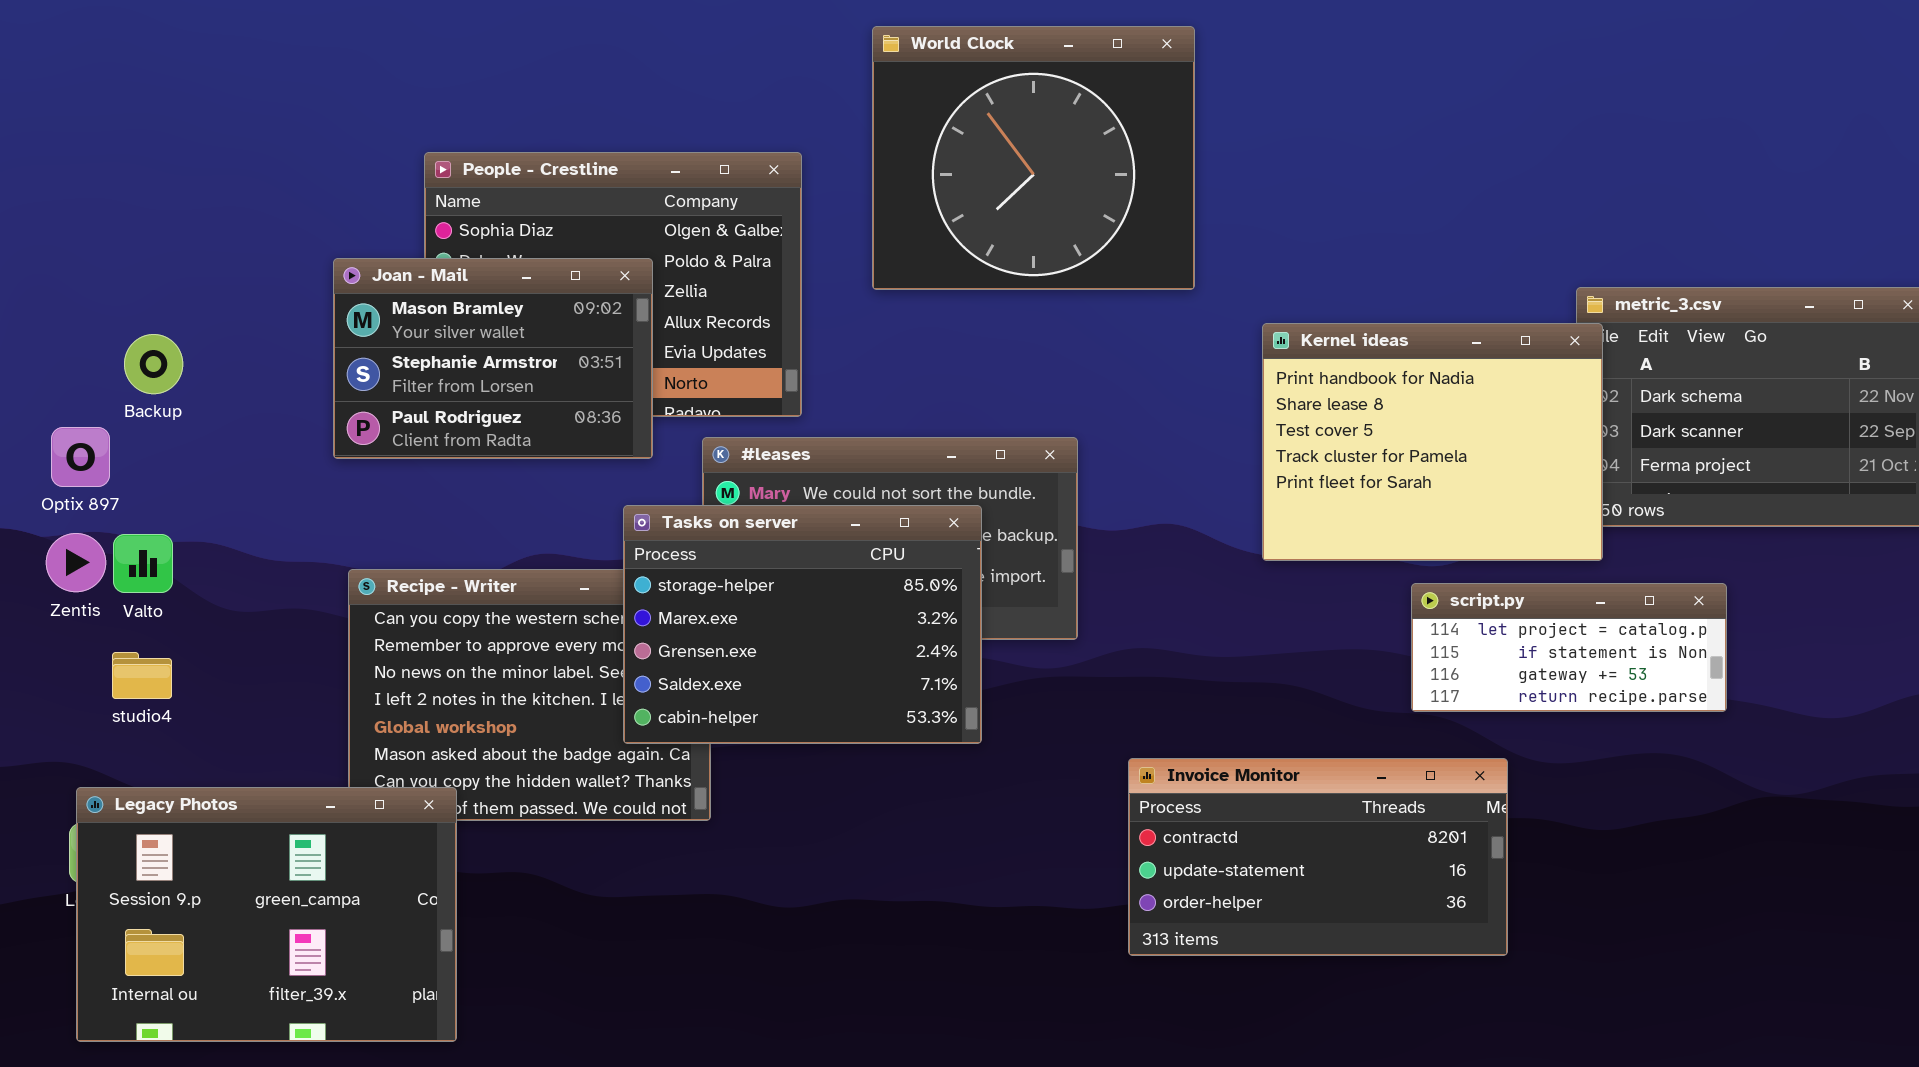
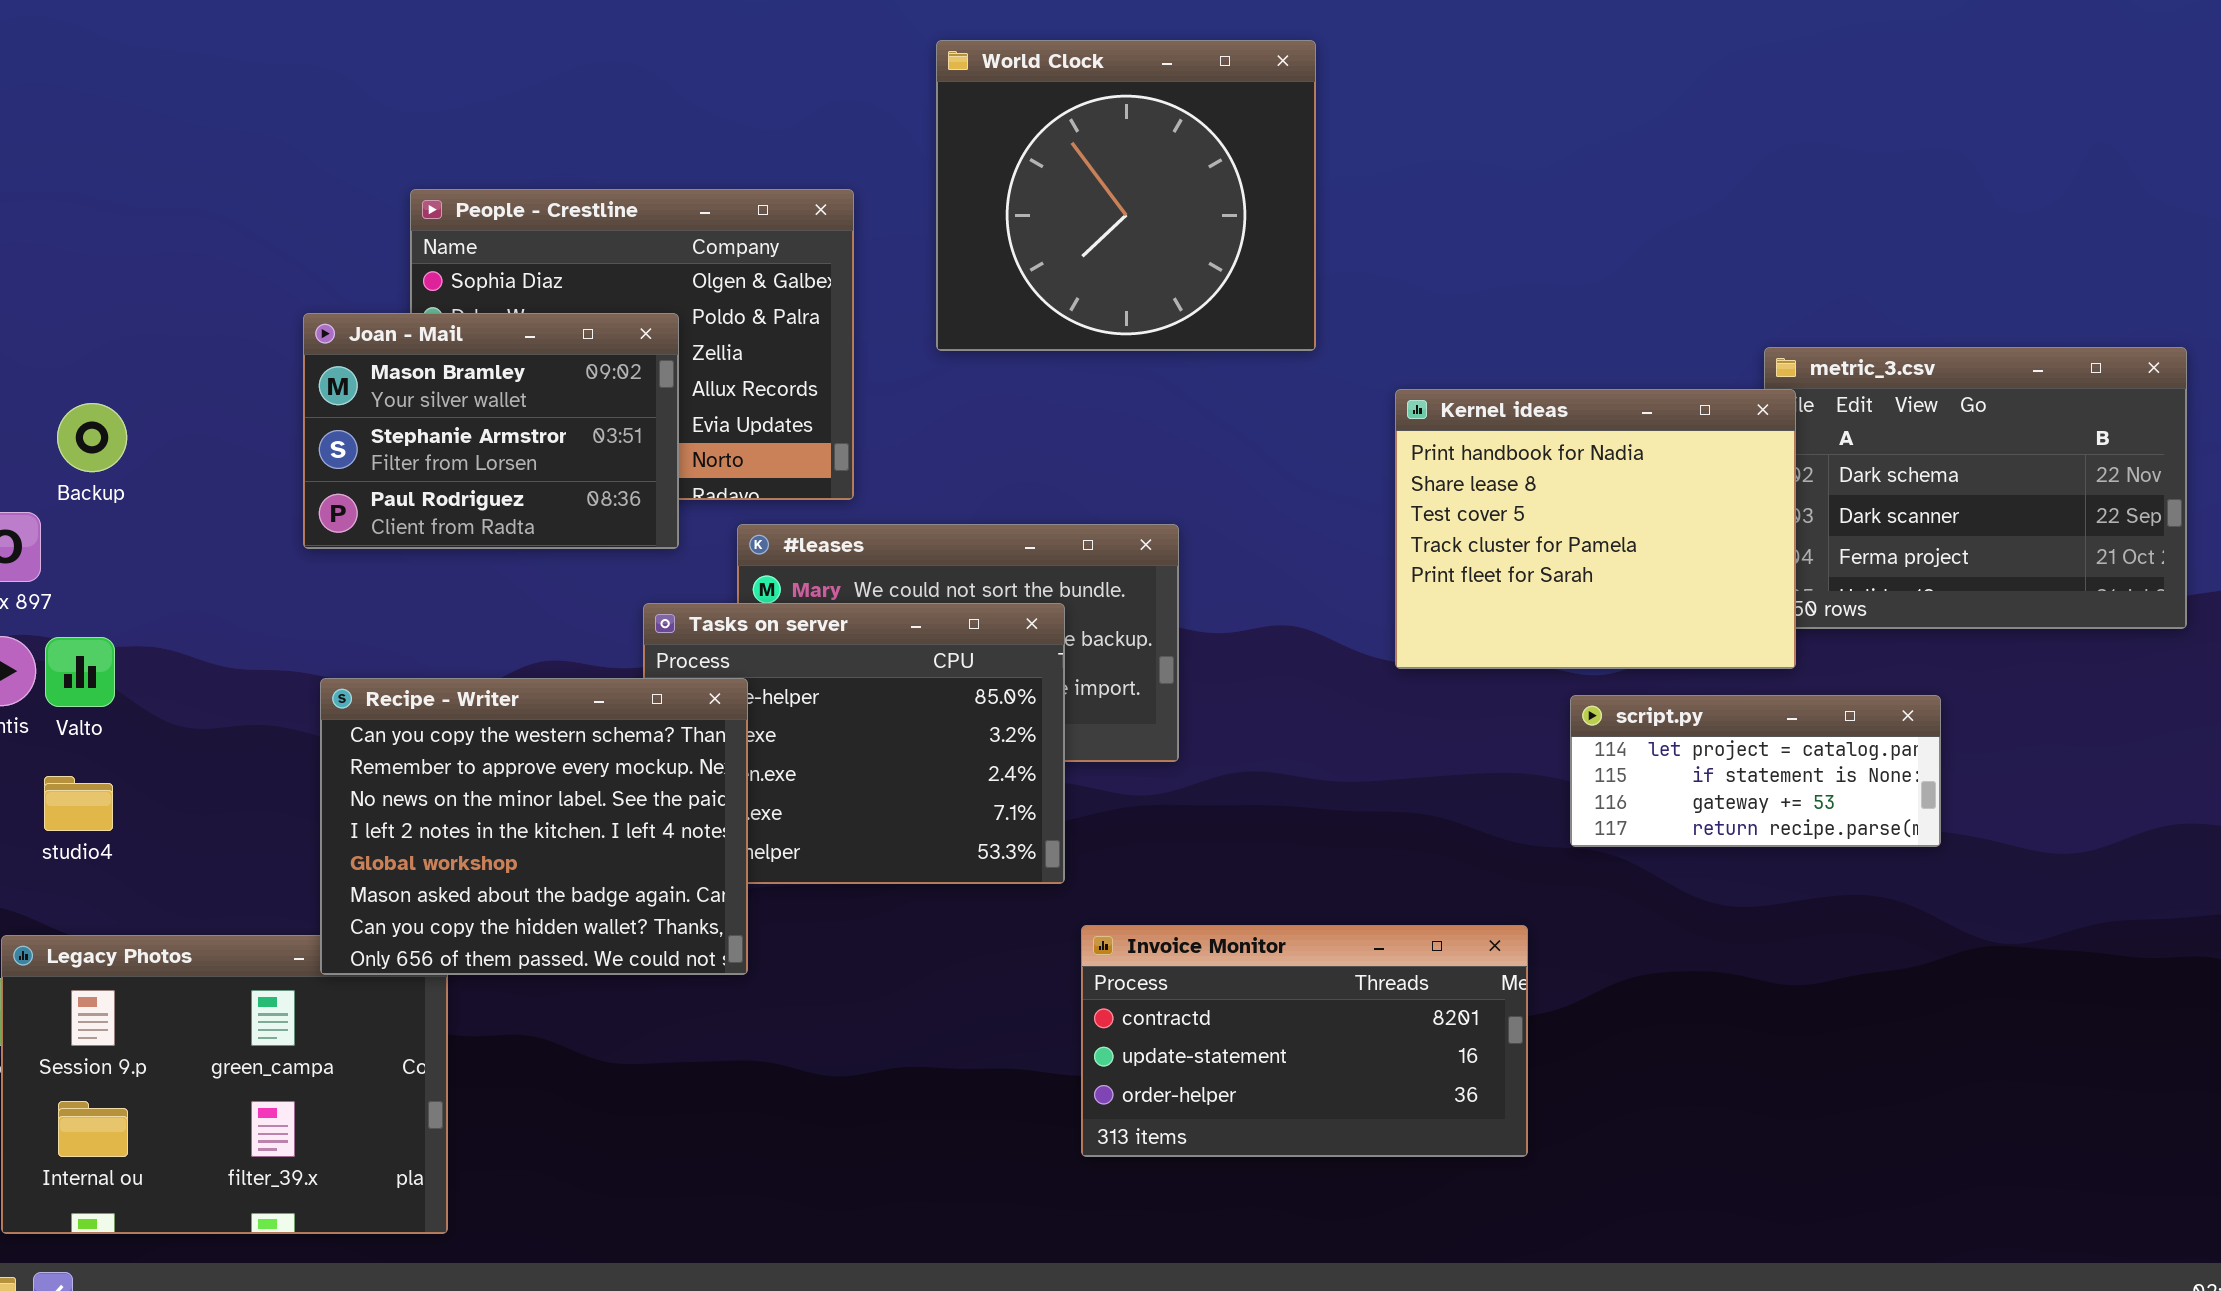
Recipe - Writer: [348,569,711,821] -> [320,678,748,975], raised
Invoice Monitor: [1128,758,1508,956] -> [1081,925,1528,1157], moved

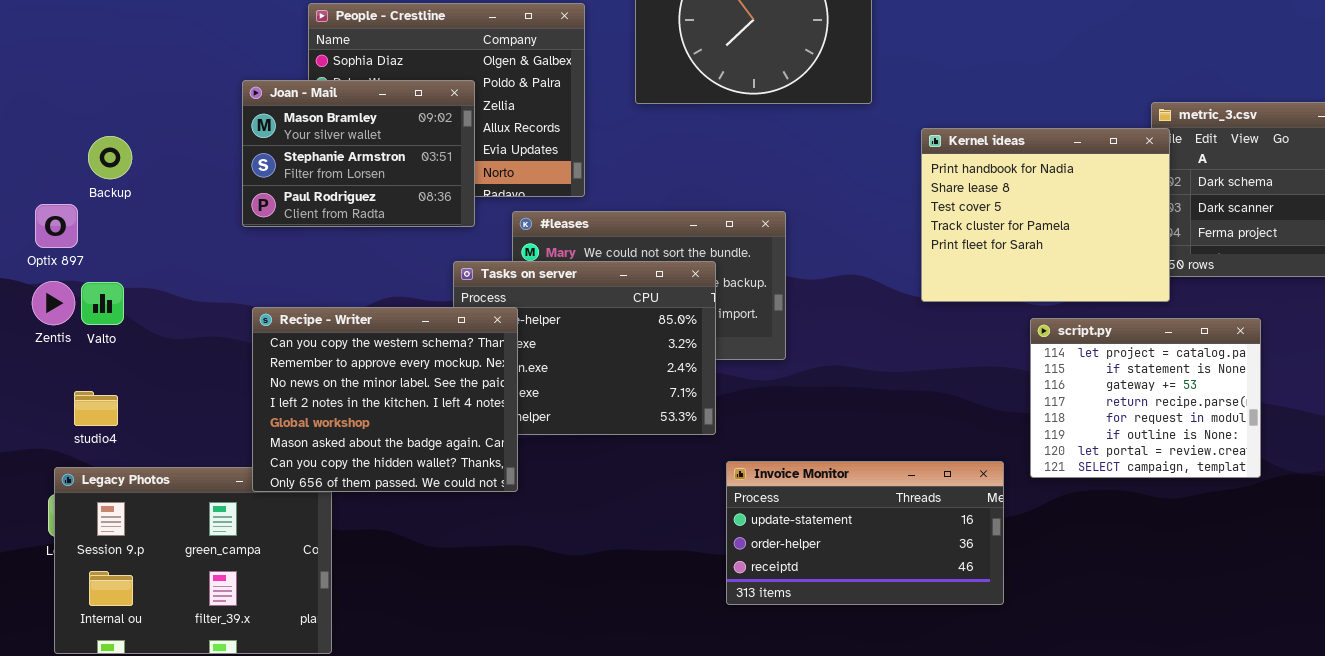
script.py: [1570,695,1941,847] -> [1030,318,1261,478], resized
studio4: [44,776,113,831] -> [74,391,118,426], moved
Invoice Monitor: [1081,925,1528,1157] -> [726,461,1004,605], scrolled down 1 row

